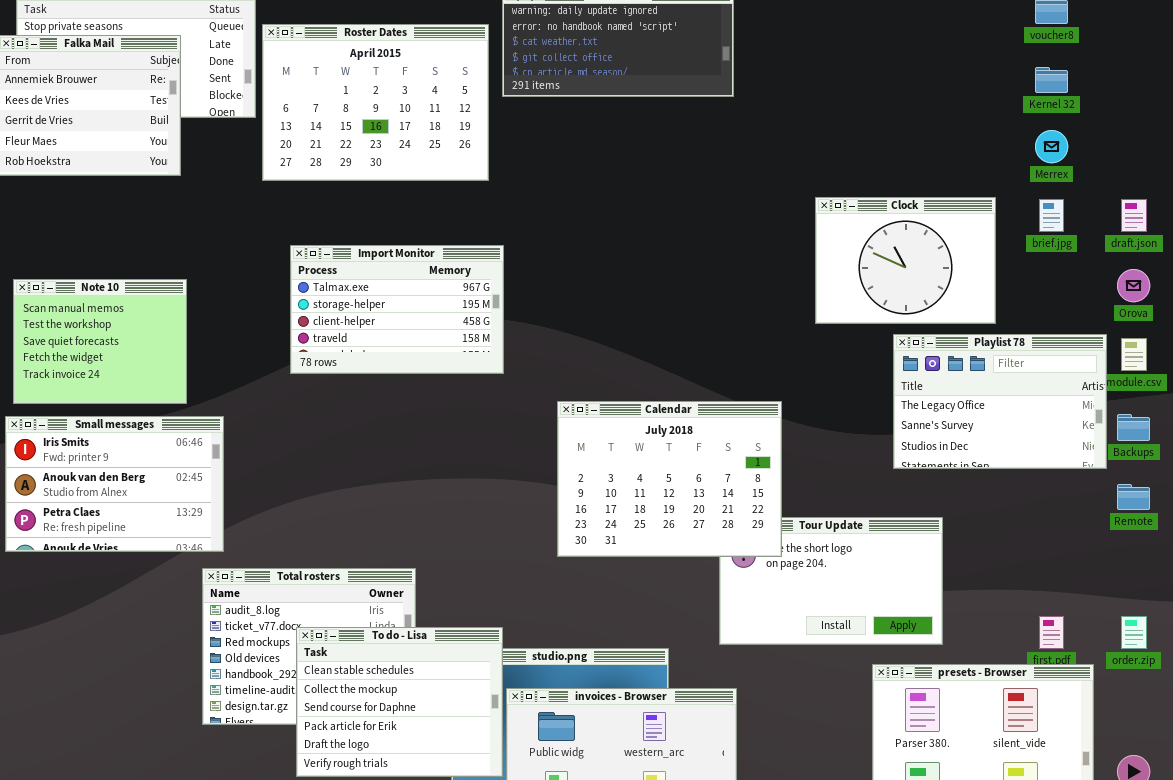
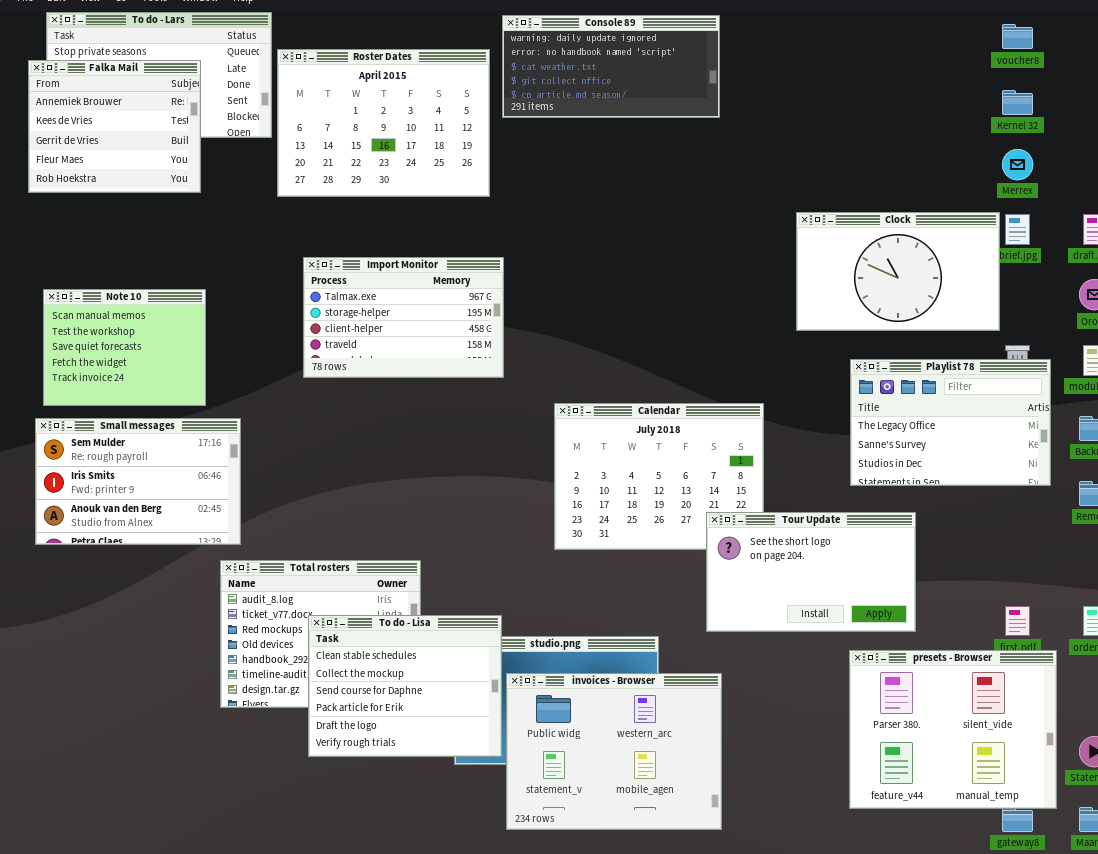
Clock: [815,197,996,324] -> [796,212,1000,331], resized
Playlist 78: [893,334,1107,469] -> [850,359,1051,486], moved
Small messages: [5,416,224,552] -> [35,418,241,545], scrolled up 1 row
Tour Update: [719,517,943,645] -> [706,512,916,632], raised

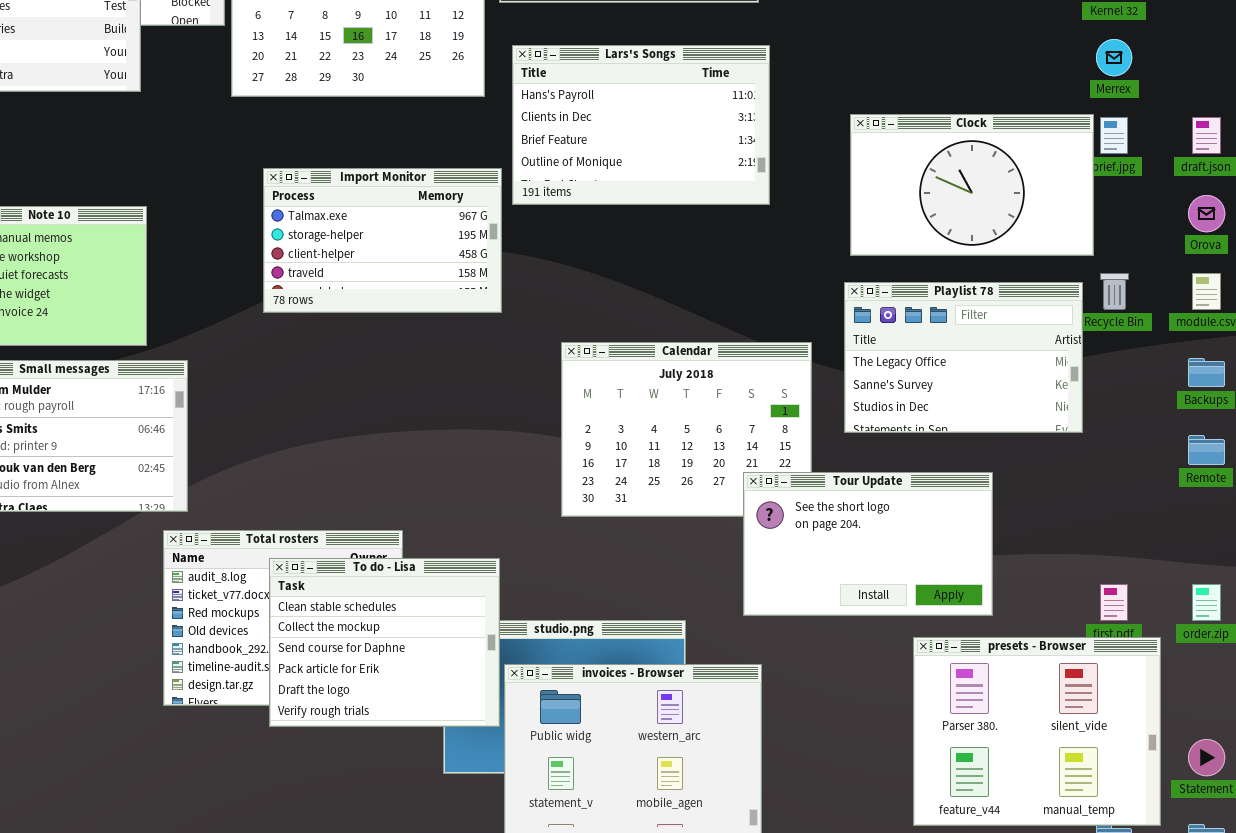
Lars's Songs: none -> [512,45,770,205], opened
Playlist 78: [850,359,1051,486] -> [844,282,1083,433], moved
To do - Lisa: [308,615,502,757] -> [269,558,500,727], moved

